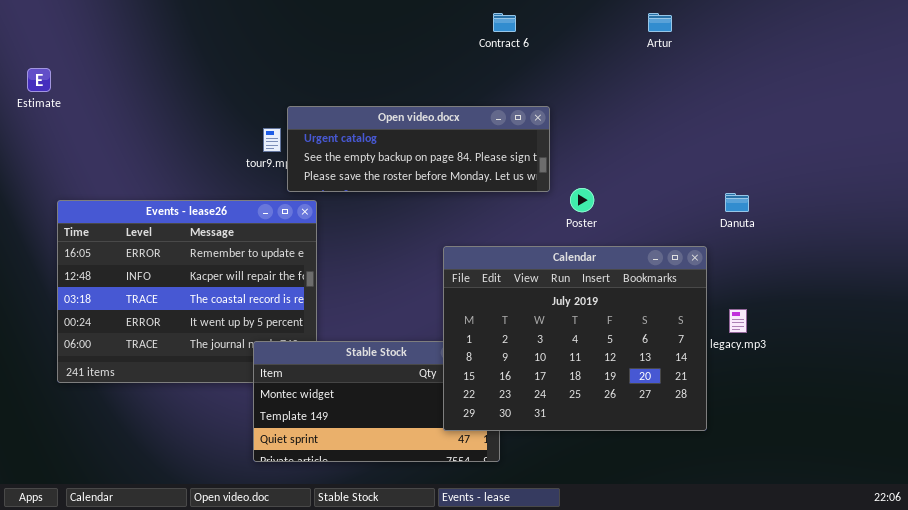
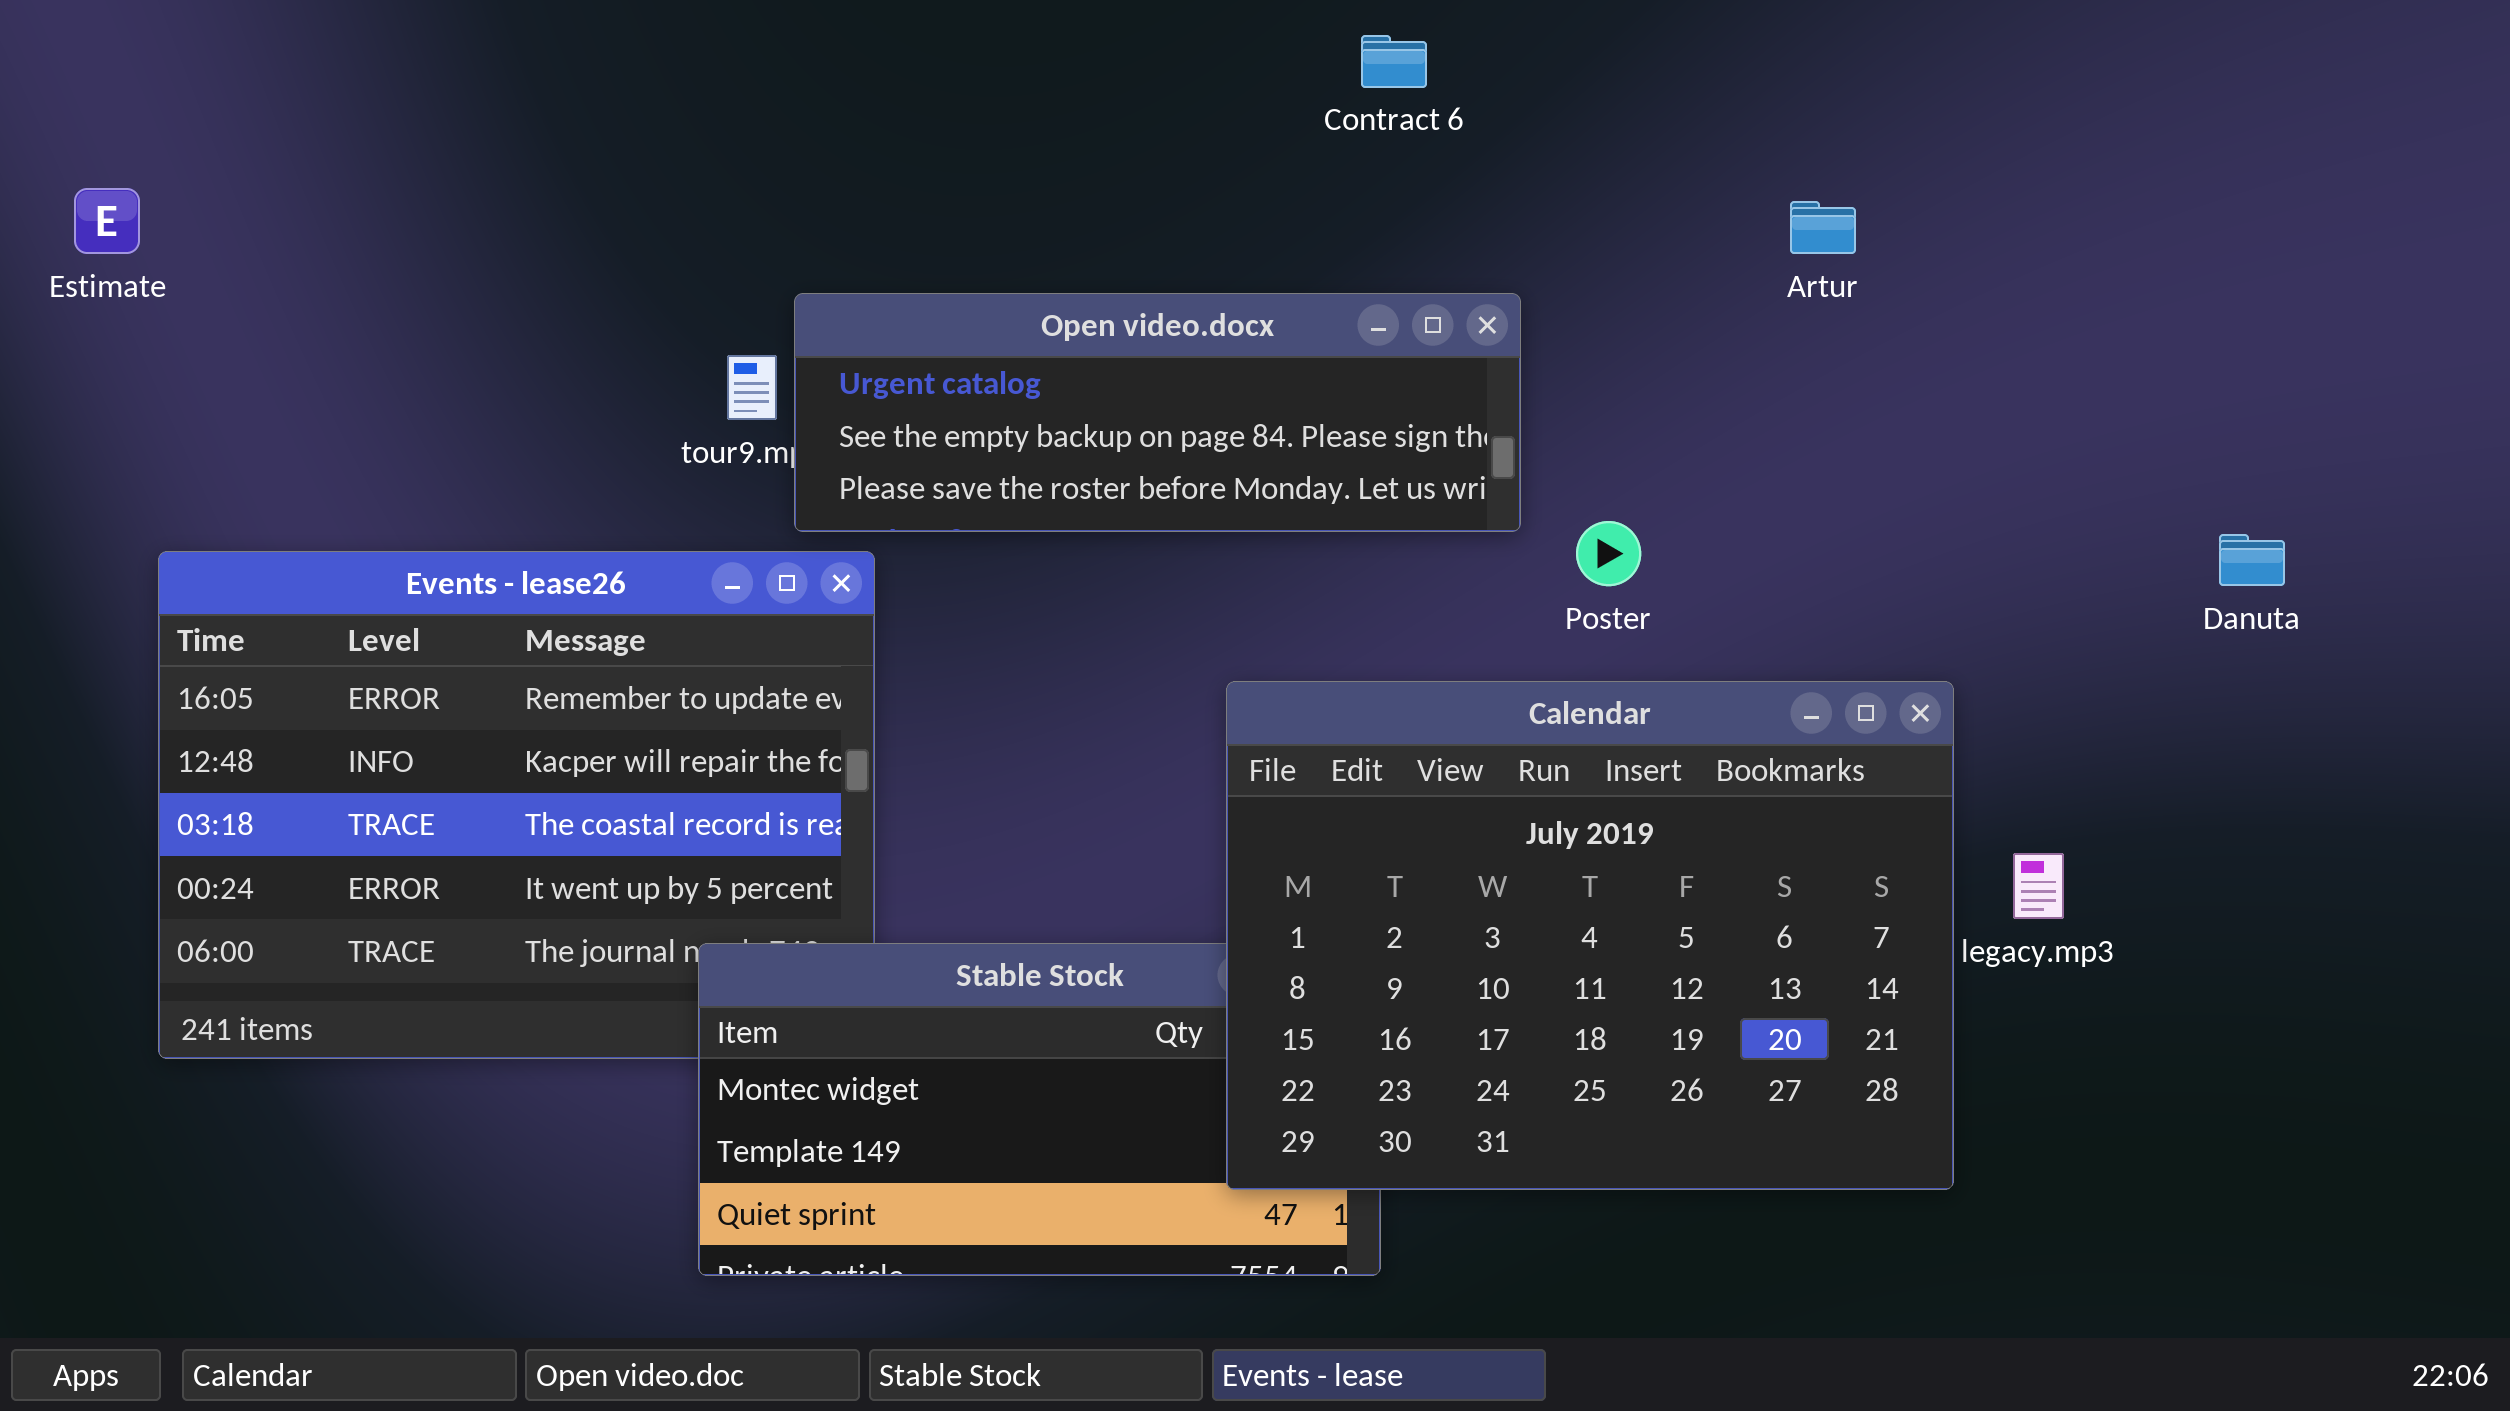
Artur: [648,13,672,32] -> [1790,201,1856,254], moved
Danuta: [725,193,749,212] -> [2219,534,2285,586], moved

